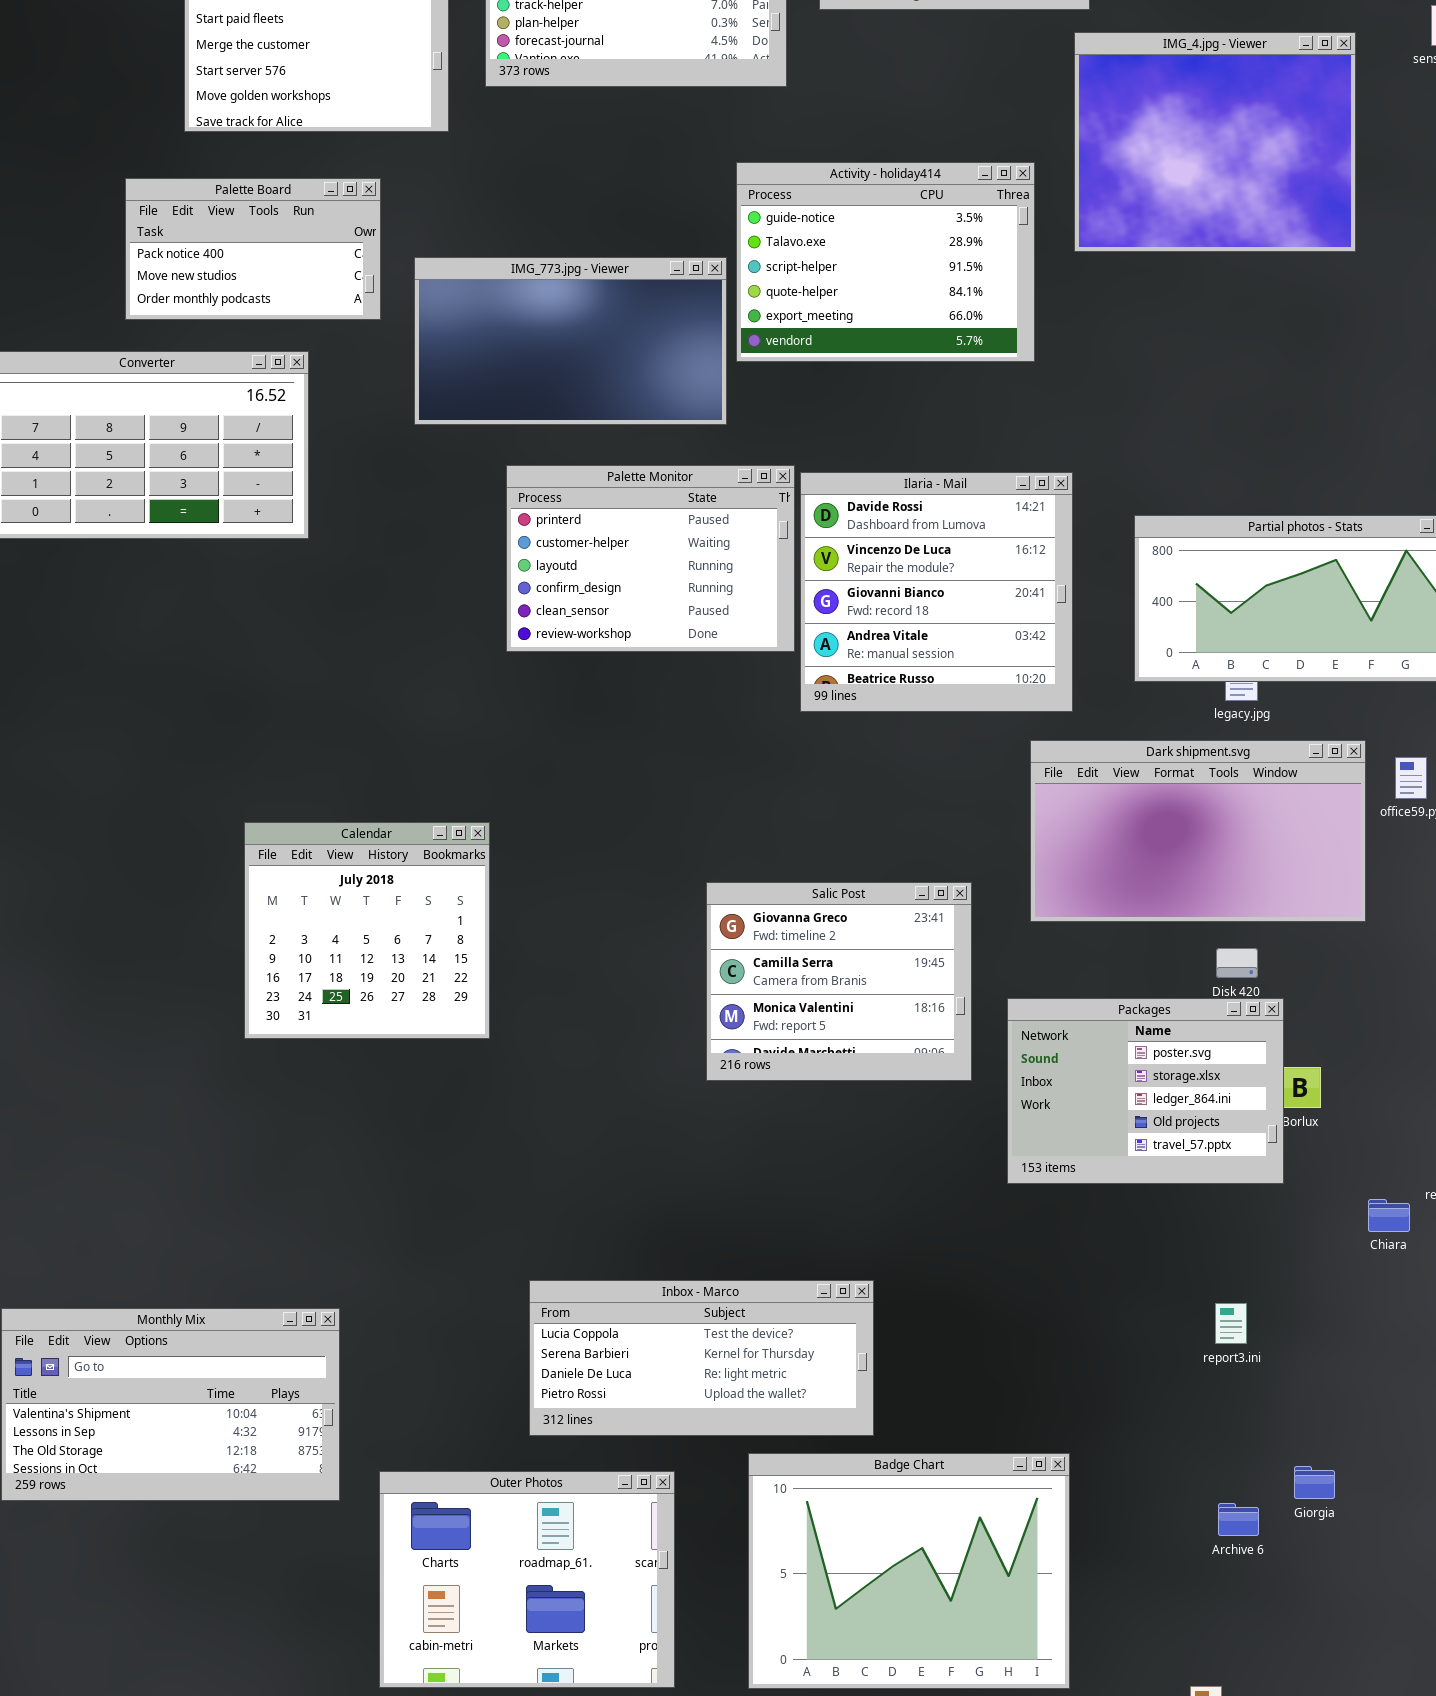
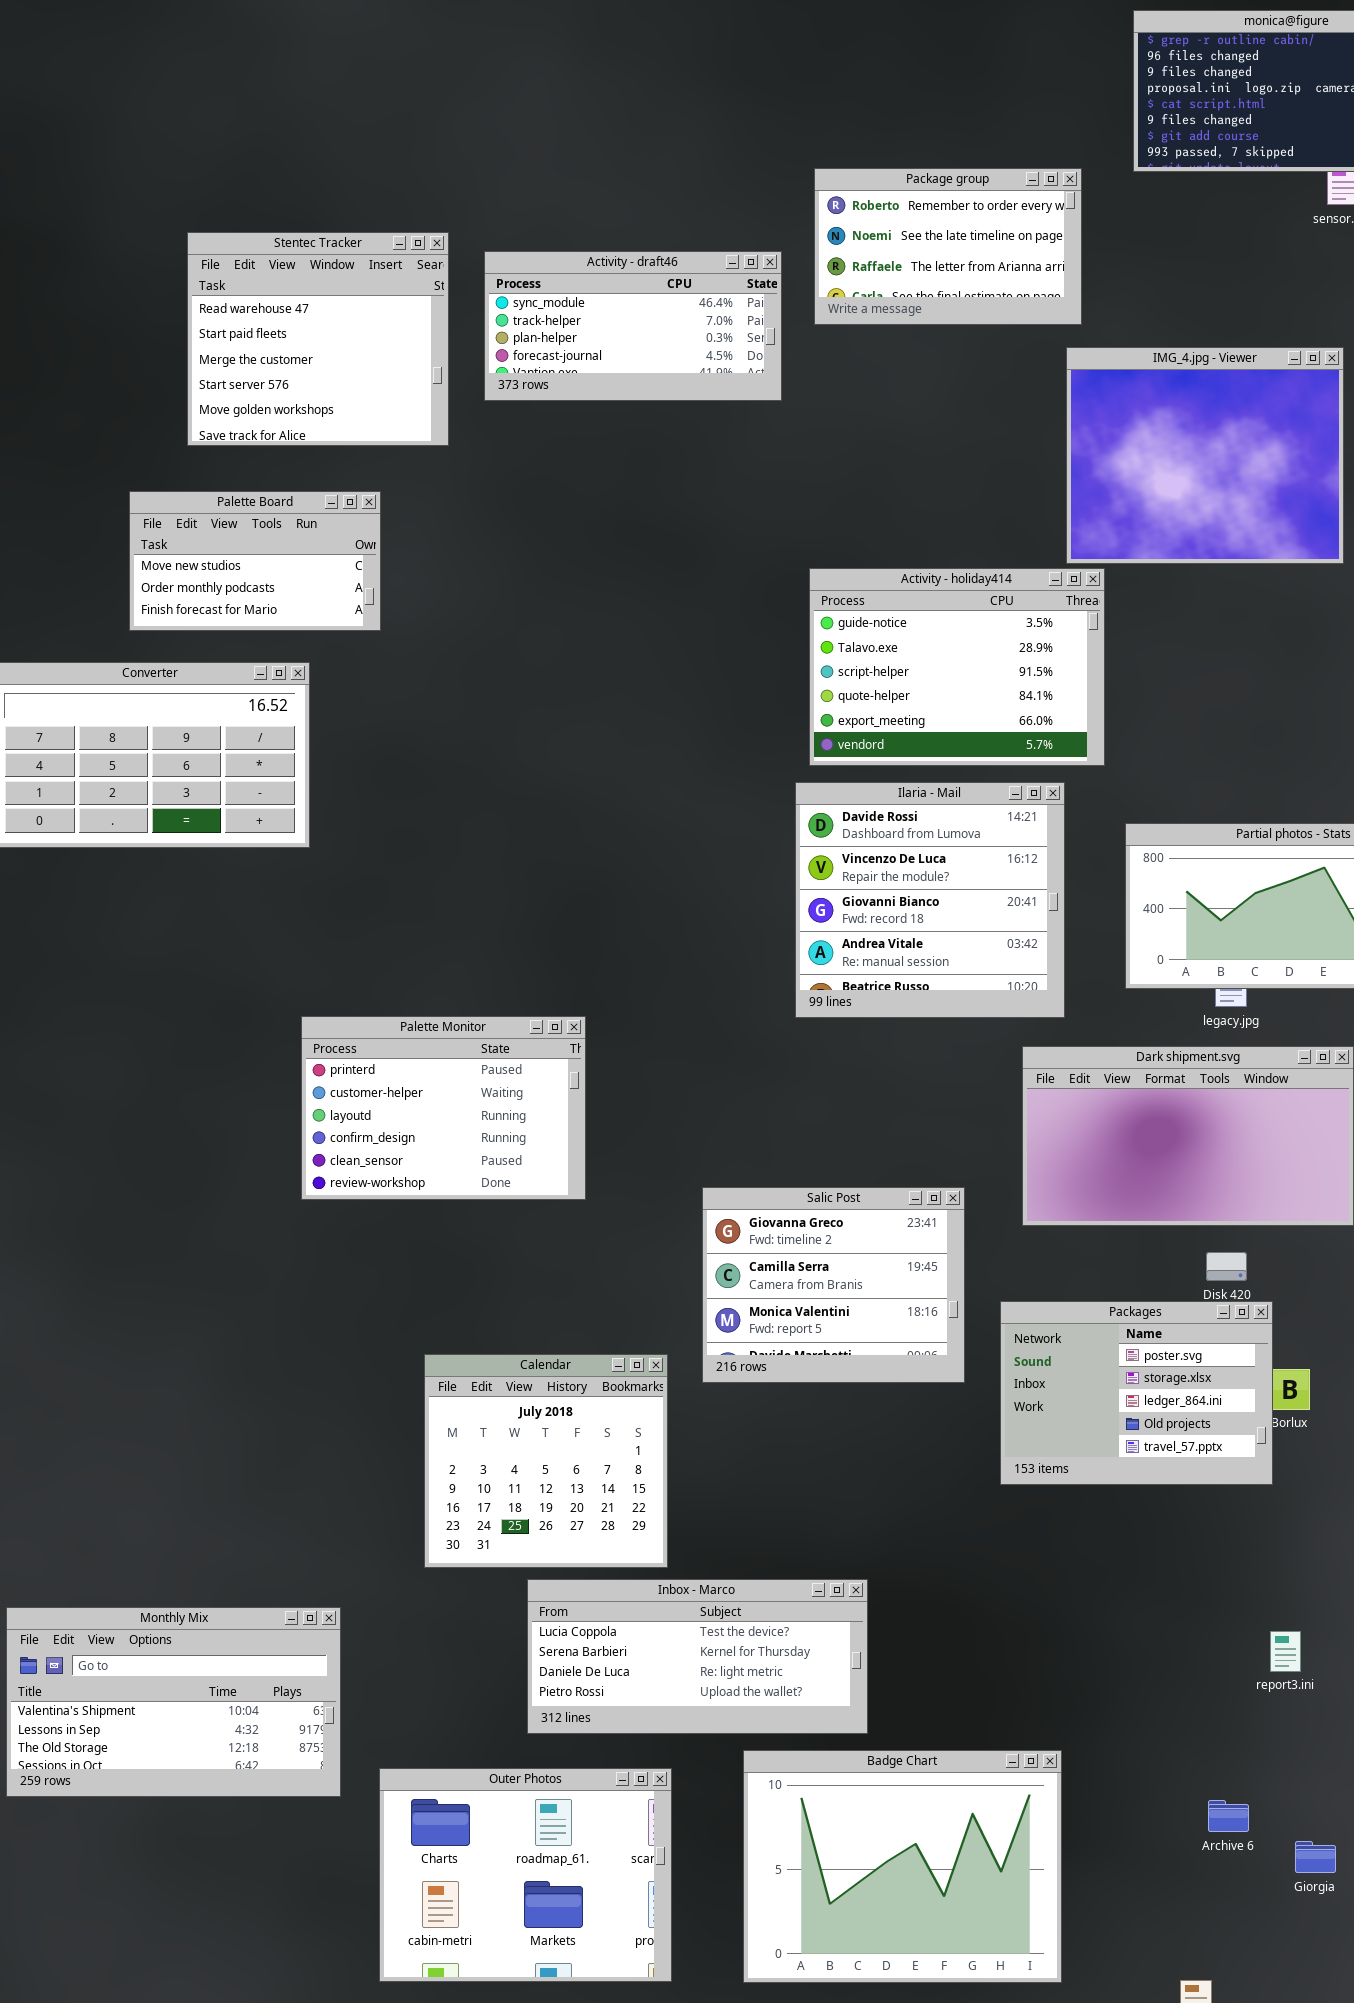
Activity - holiday414: [736,162,1035,362] -> [809,568,1105,766], moved
Palette Board: [125,178,381,320] -> [129,491,381,631], scrolled down 1 row
IMG_773.jpg - Viewer: [414,257,727,425] -> none, closed
Palette Monitor: [506,465,795,652] -> [301,1016,586,1200], moved
Calendar: [244,822,490,1039] -> [424,1354,668,1568], moved
report3.ini: [1215,1303,1247,1344] -> [1270,1631,1301,1672], moved
Giorgia: [1294,1466,1335,1499] -> [1295,1841,1336,1873], moved

